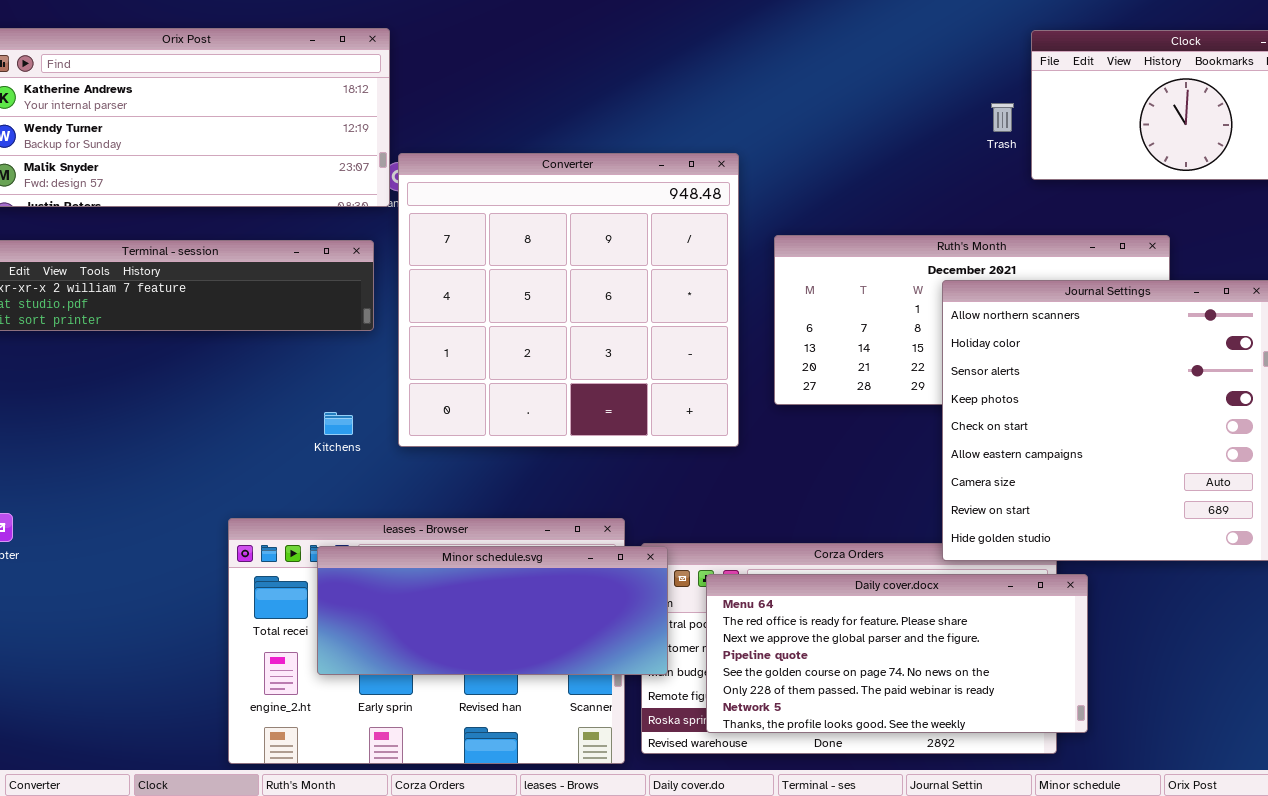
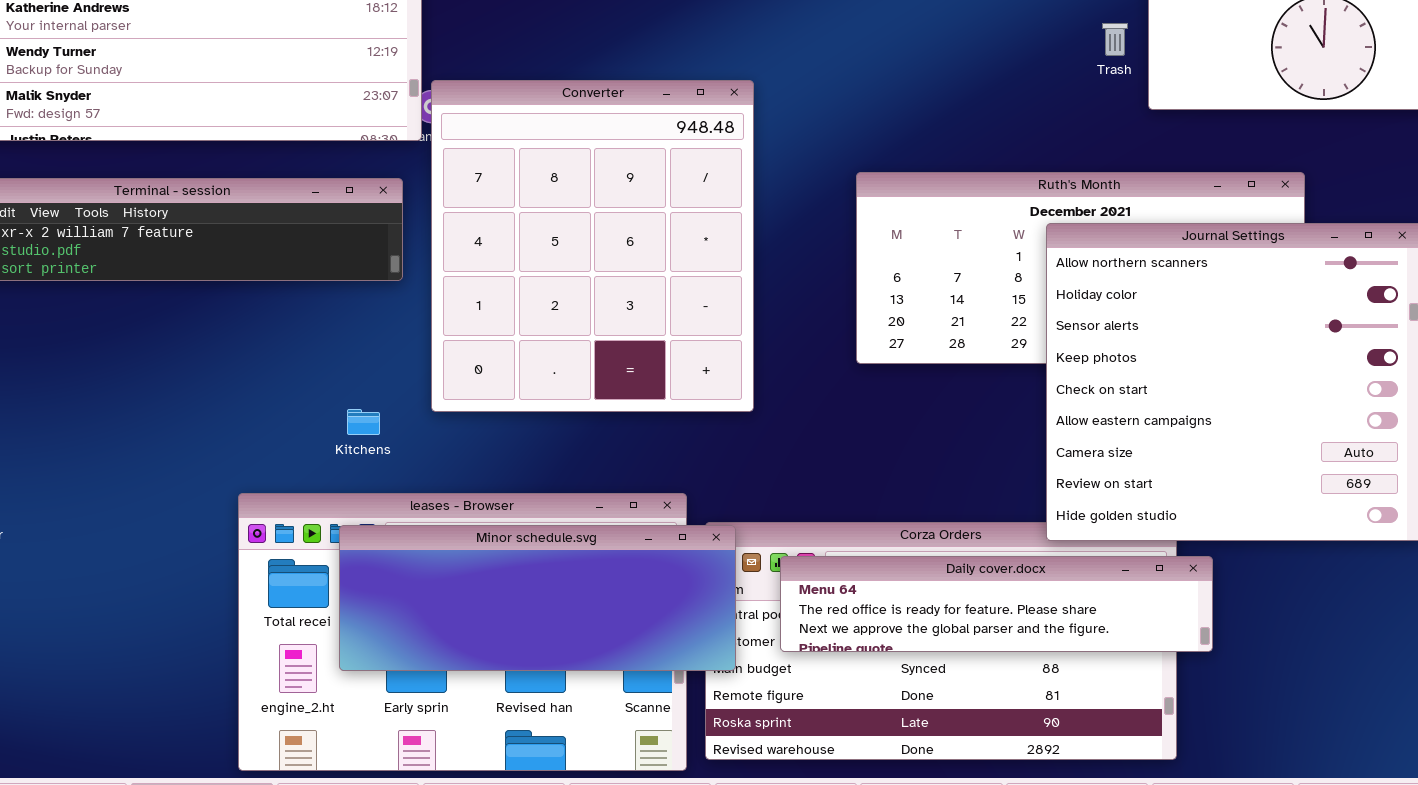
Converter: [398,153,739,447] -> [431,80,754,412], resized
Kitchens: [324,412,353,435] -> [347,409,380,435], moved
Daily cover.docx: [706,574,1088,733] -> [780,556,1213,652], resized

